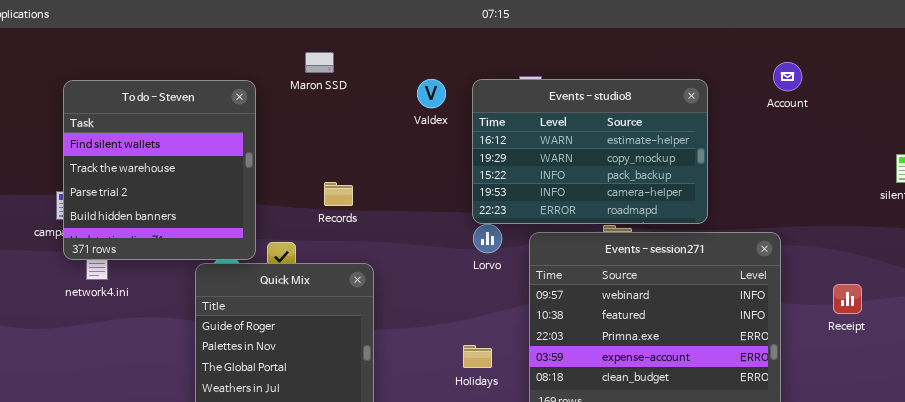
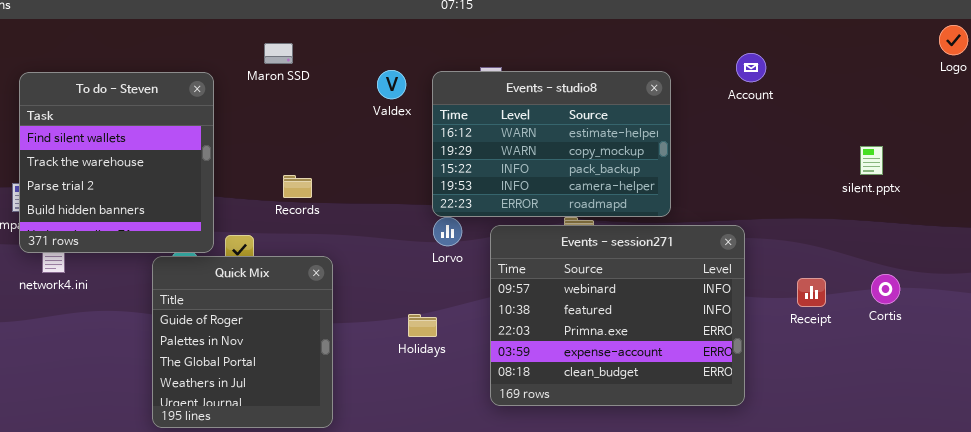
Holidays: [463,345,492,368] -> [408,314,437,337], moved

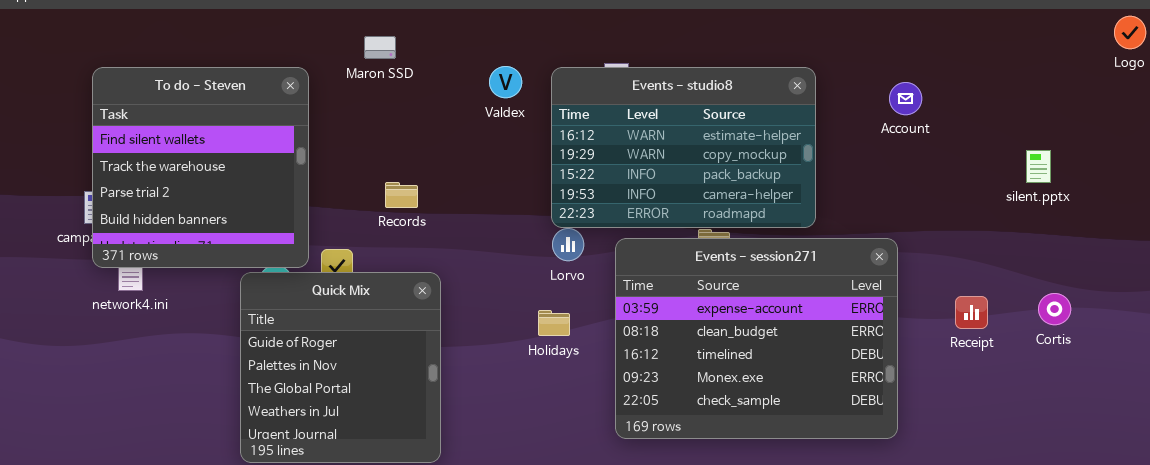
Account: [736,53,766,82] -> [889,82,922,115], moved
Events - session271: [490,225,745,406] -> [615,238,898,439], scrolled down 3 rows
Holidays: [408,314,437,337] -> [538,310,570,336], moved

